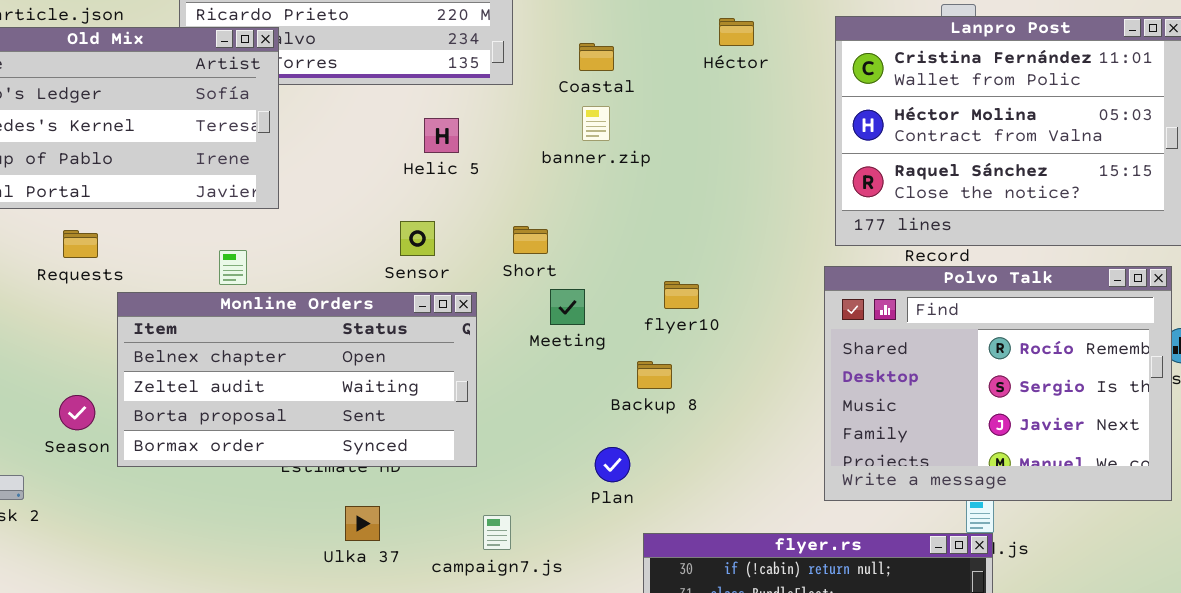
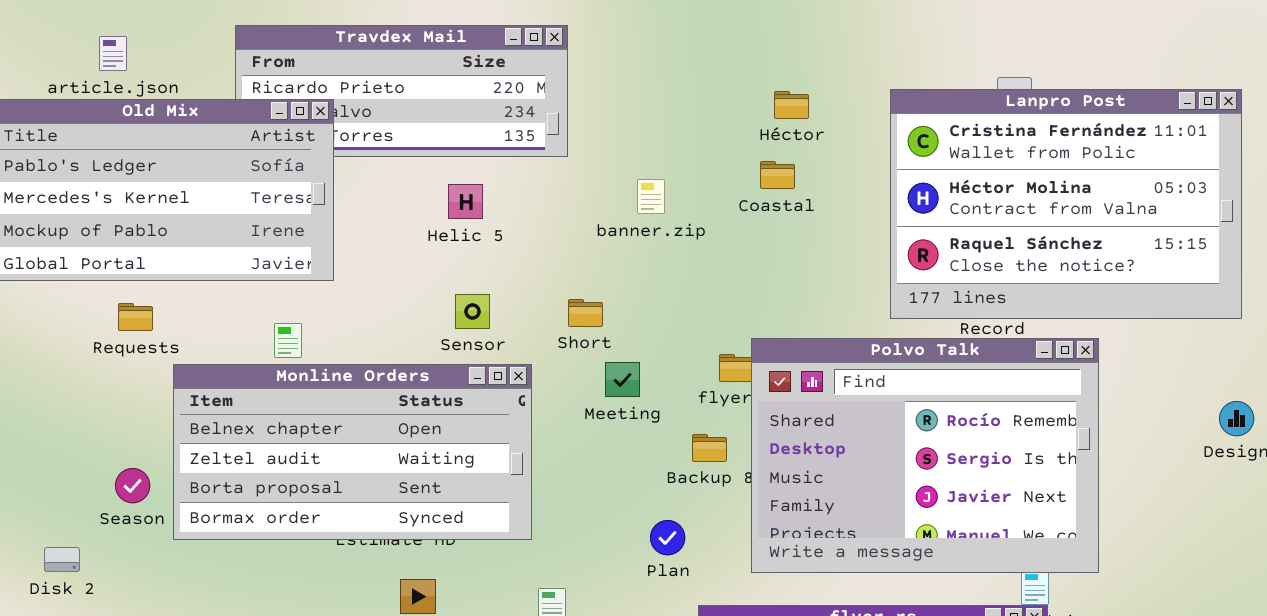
Coastal: [579,43,614,71] -> [760,161,795,189], moved
Helic 5: [424,118,459,153] -> [448,184,483,219], moved
Polvo Talk: [824,266,1172,501] -> [751,338,1099,573], moved

